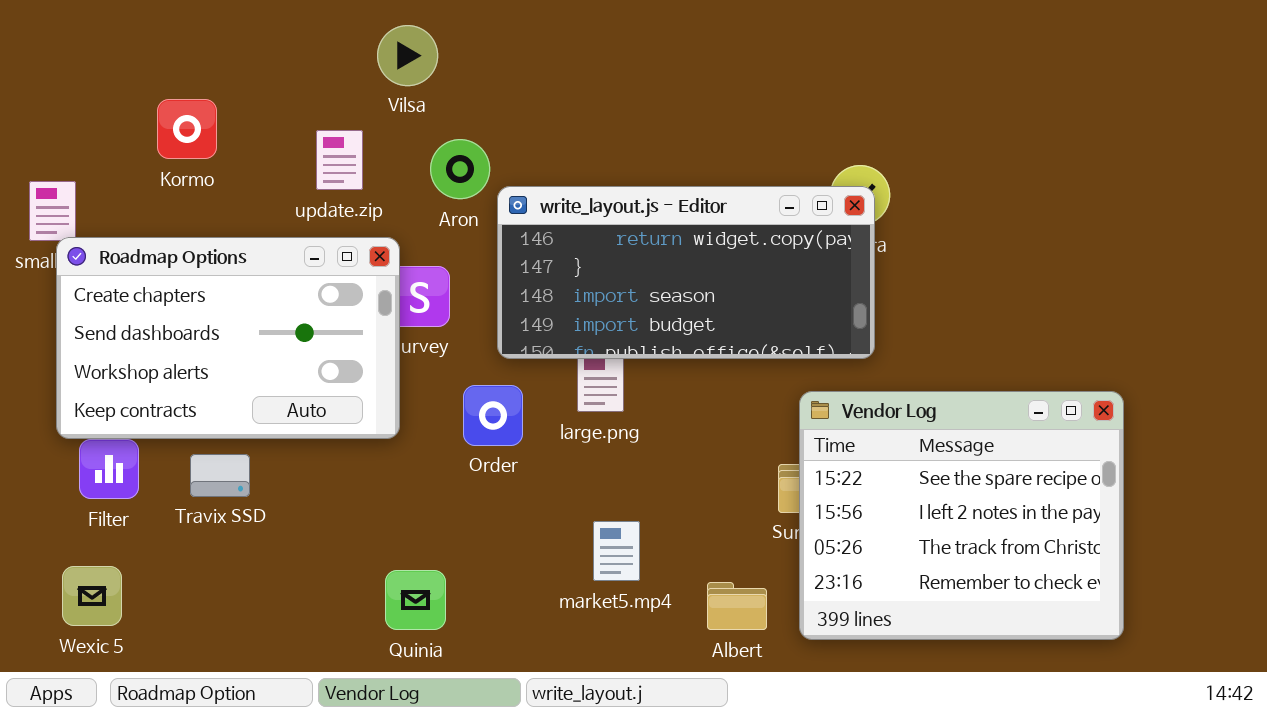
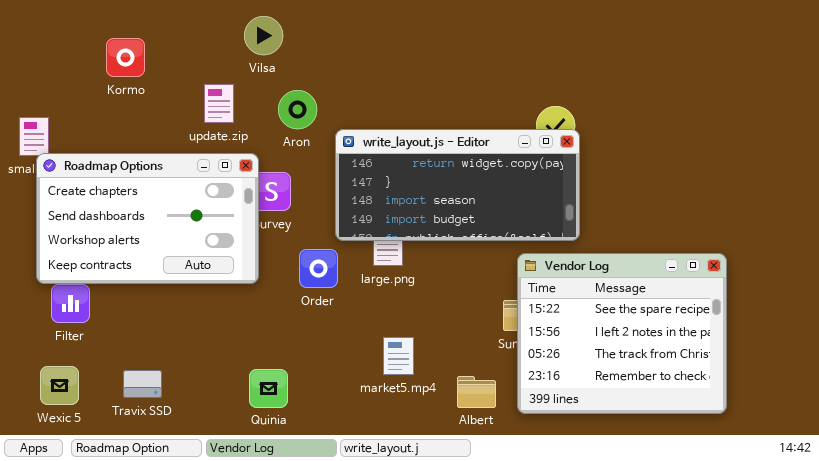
Kormo: [157,99,217,159] -> [106,38,145,77], moved
write_layout.js - Editor: [497,186,875,359] -> [335,129,580,241], moved
Travix SSD: [190,454,250,497] -> [123,370,162,398], moved

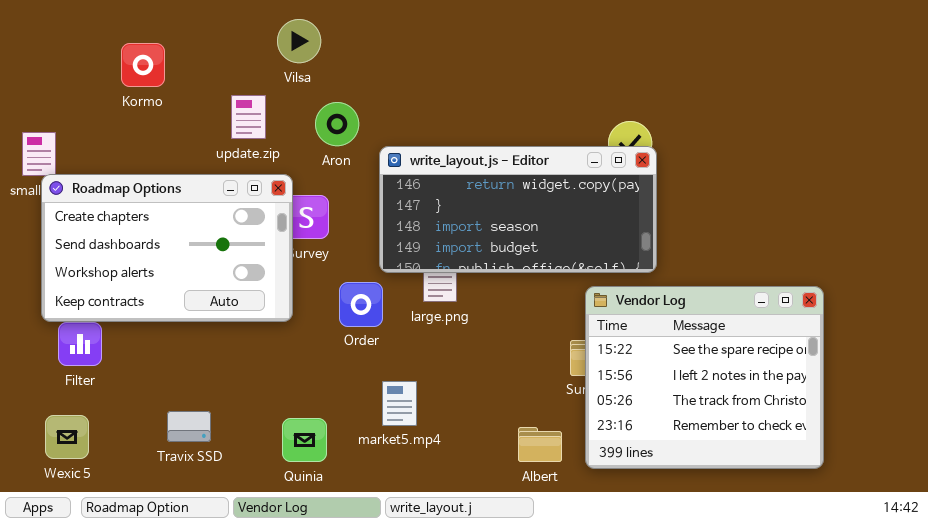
market5.mp4: [383,337,414,375] -> [382,381,417,426], moved
Travix SSD: [123,370,162,398] -> [167,411,211,442], moved

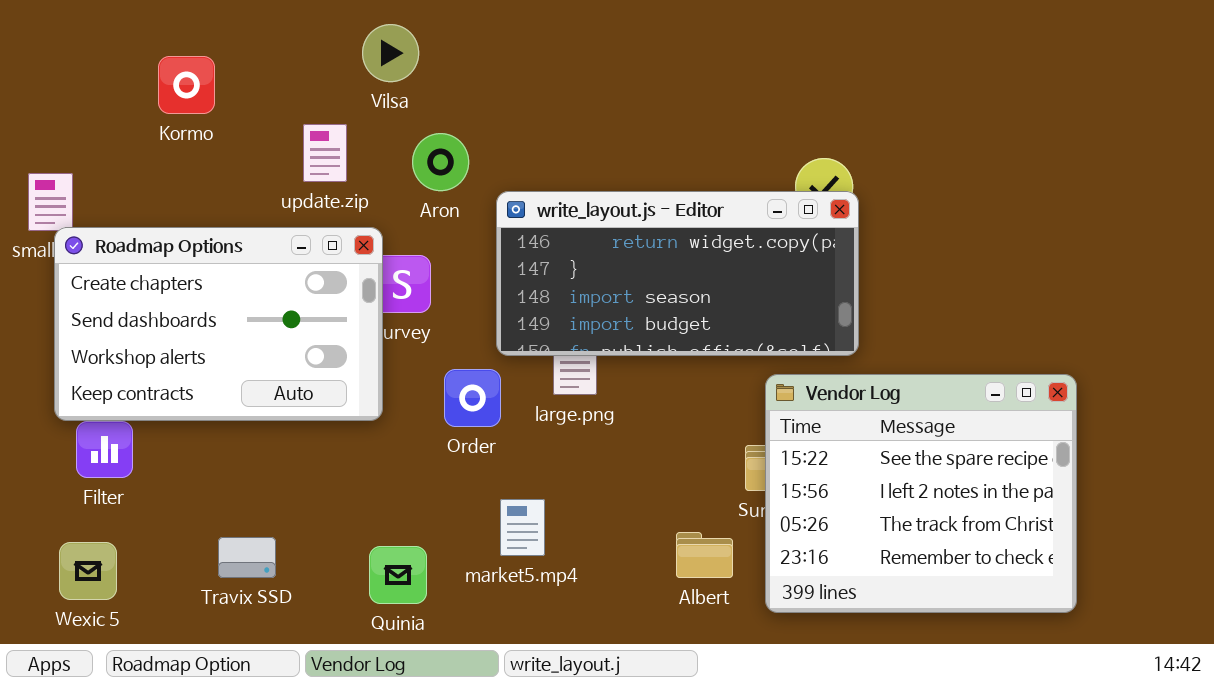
Albert: [518,427,562,462] -> [676,532,733,578], moved

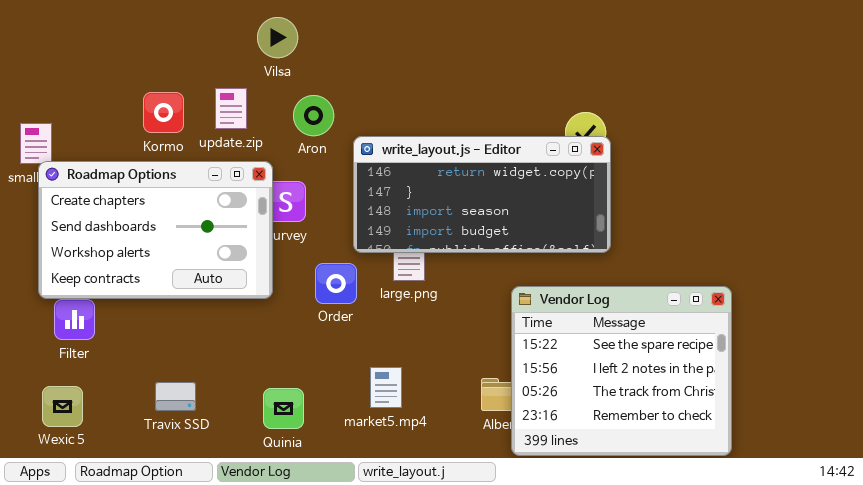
Kormo: [158,56,215,114] -> [143,92,184,133], moved
Vendor Log: [765,374,1077,613] -> [511,286,732,456], moved
market5.mp4: [500,499,545,556] -> [370,367,402,408], moved

